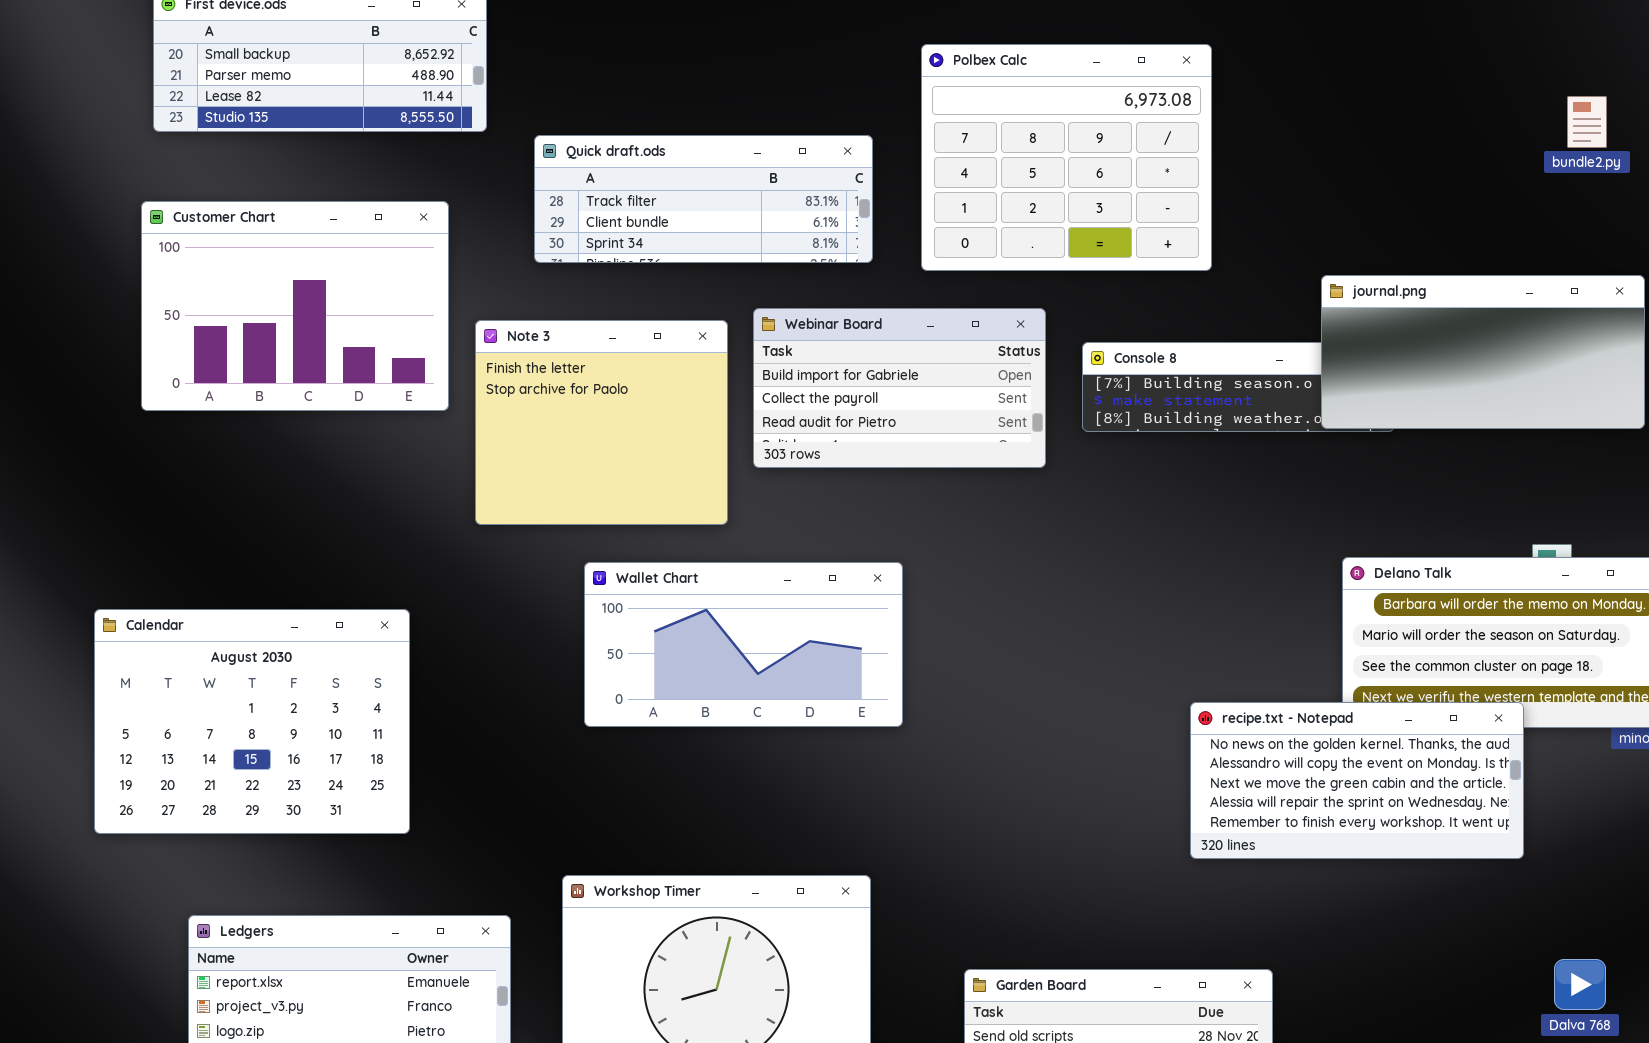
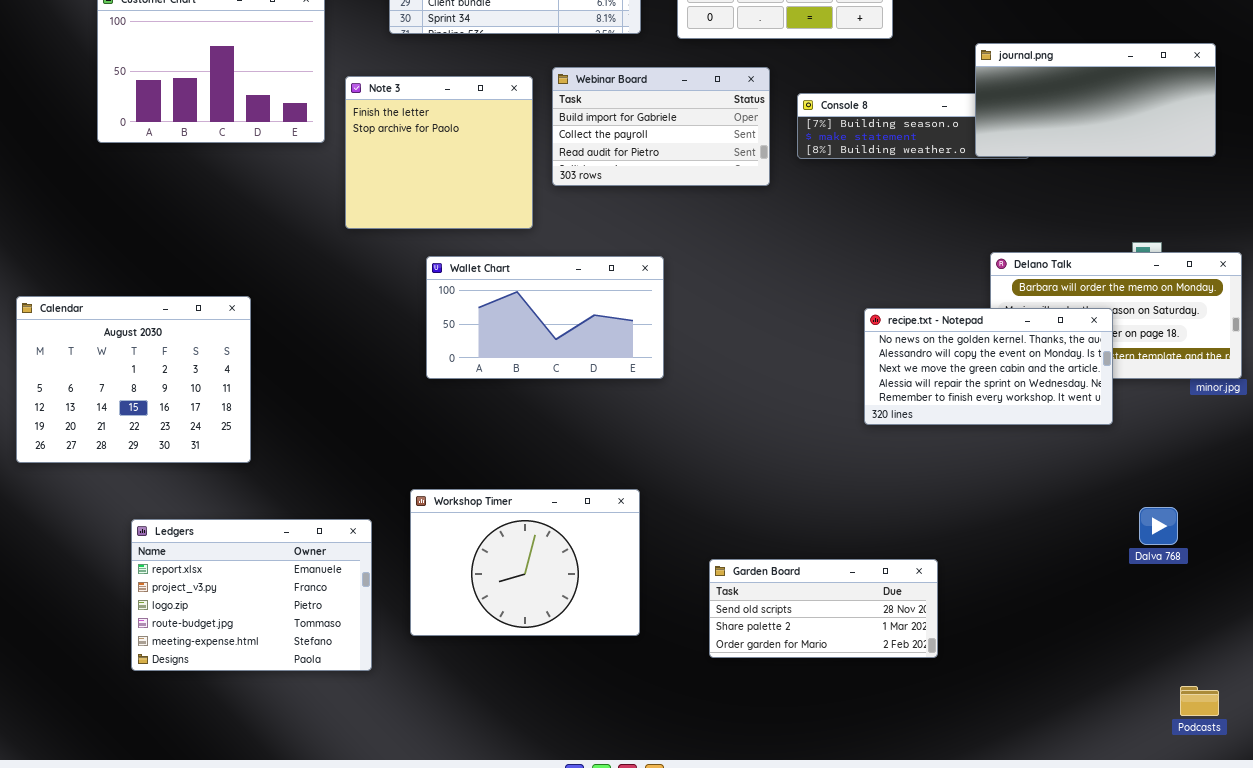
Calendar: [94,609,410,834] -> [16,296,251,463], moved
recipe.txt - Notepad: [1190,702,1524,859] -> [864,308,1113,425], moved
Dalva 768: [1554,959,1606,1010] -> [1139,507,1178,545], moved

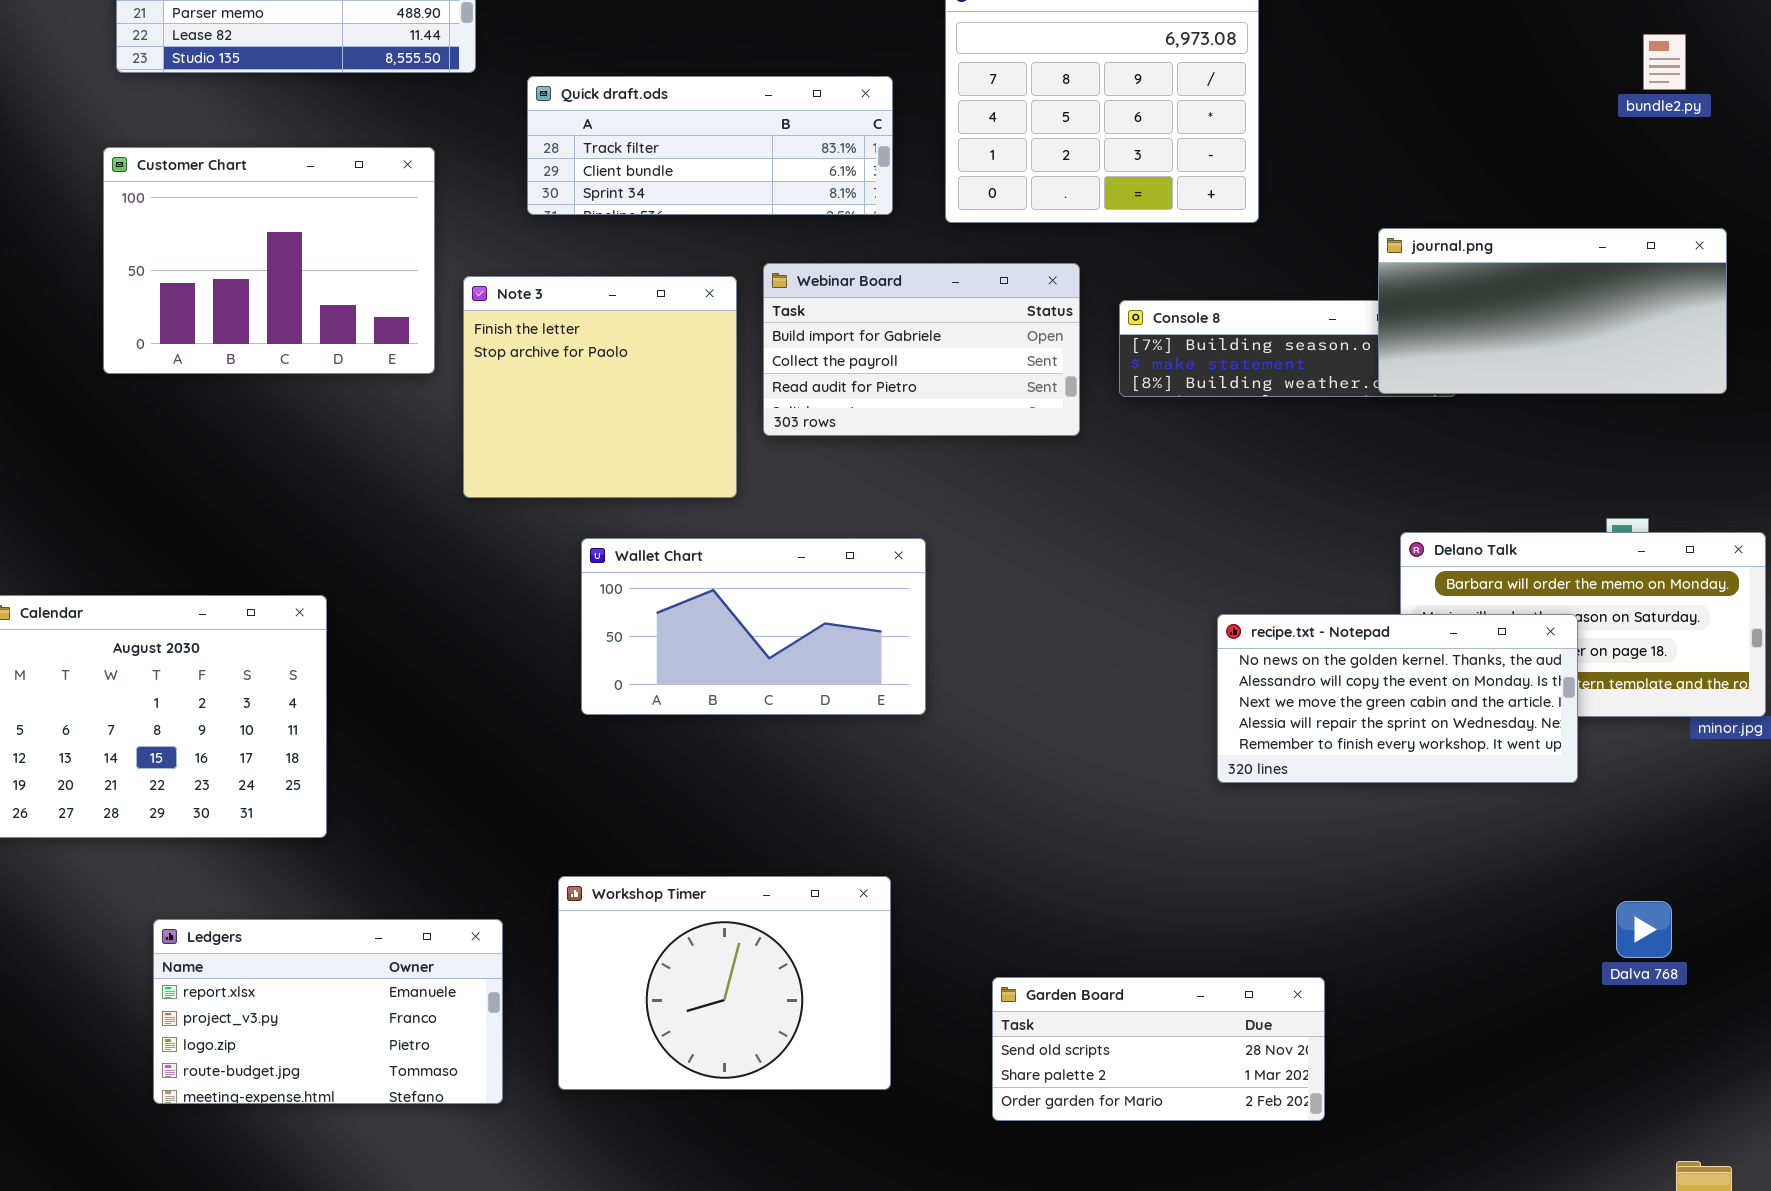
Ledgers: [131,519,372,671] -> [153,919,503,1104], resized

